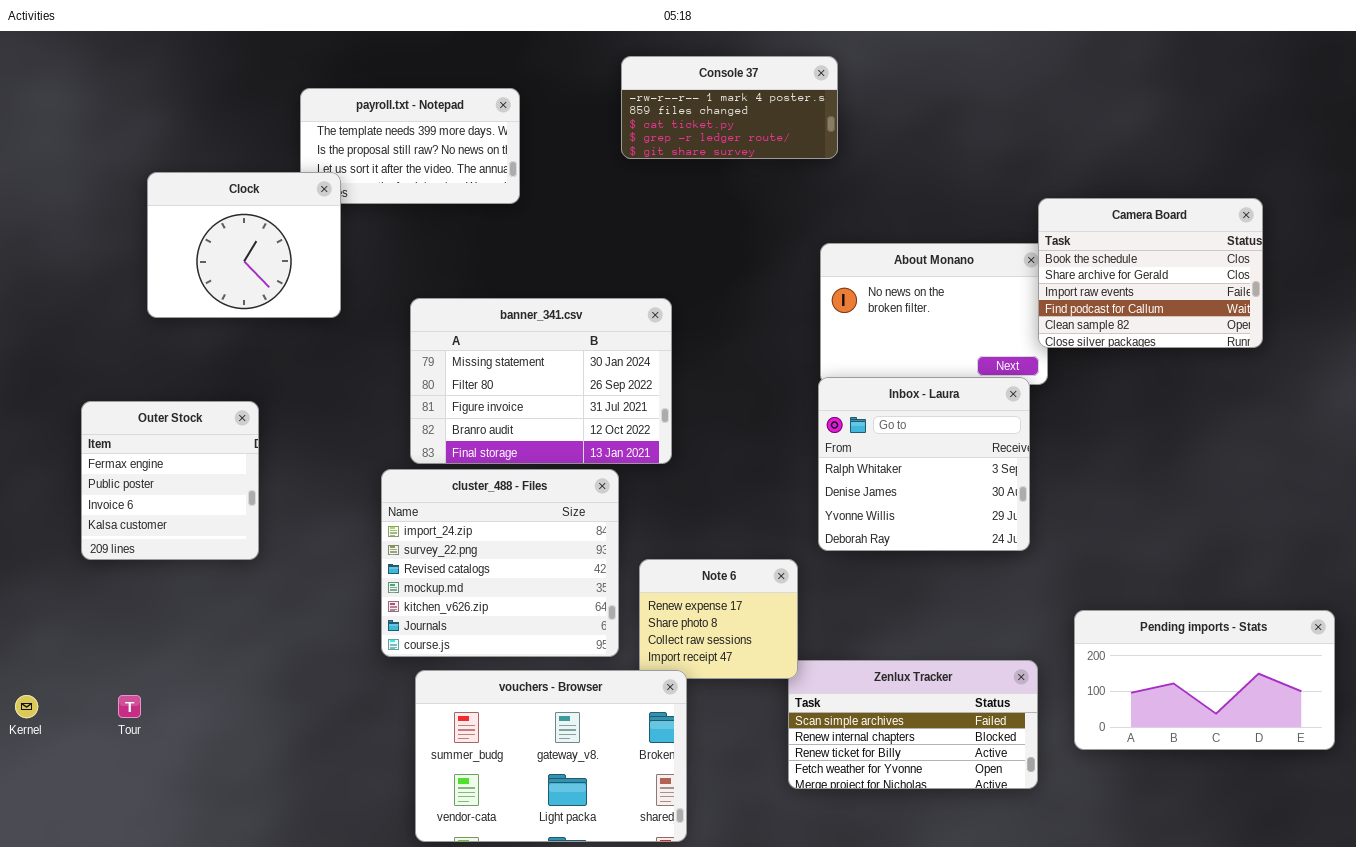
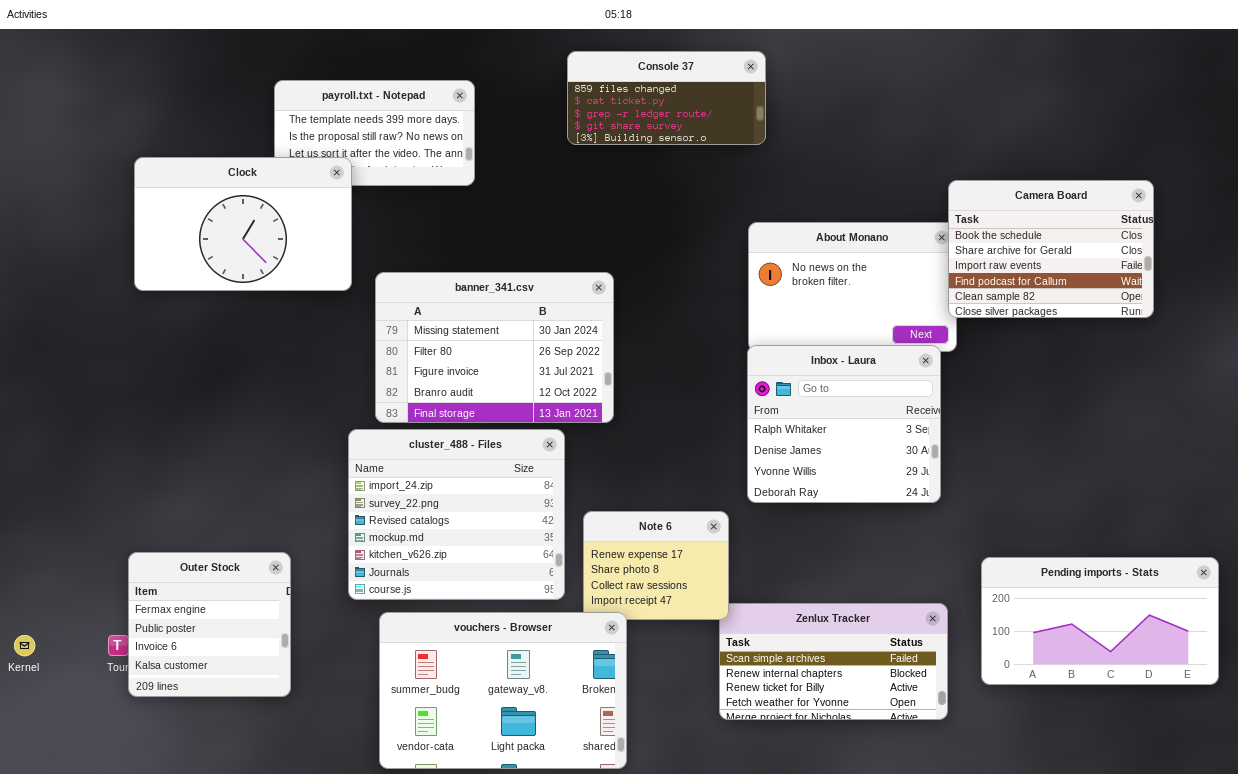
Console 37: [621,56,838,159] -> [567,51,766,145], scrolled down 1 row
Clock: [147,172,341,318] -> [134,157,352,291], resized
Outer Stock: [81,401,259,560] -> [128,552,291,697], moved

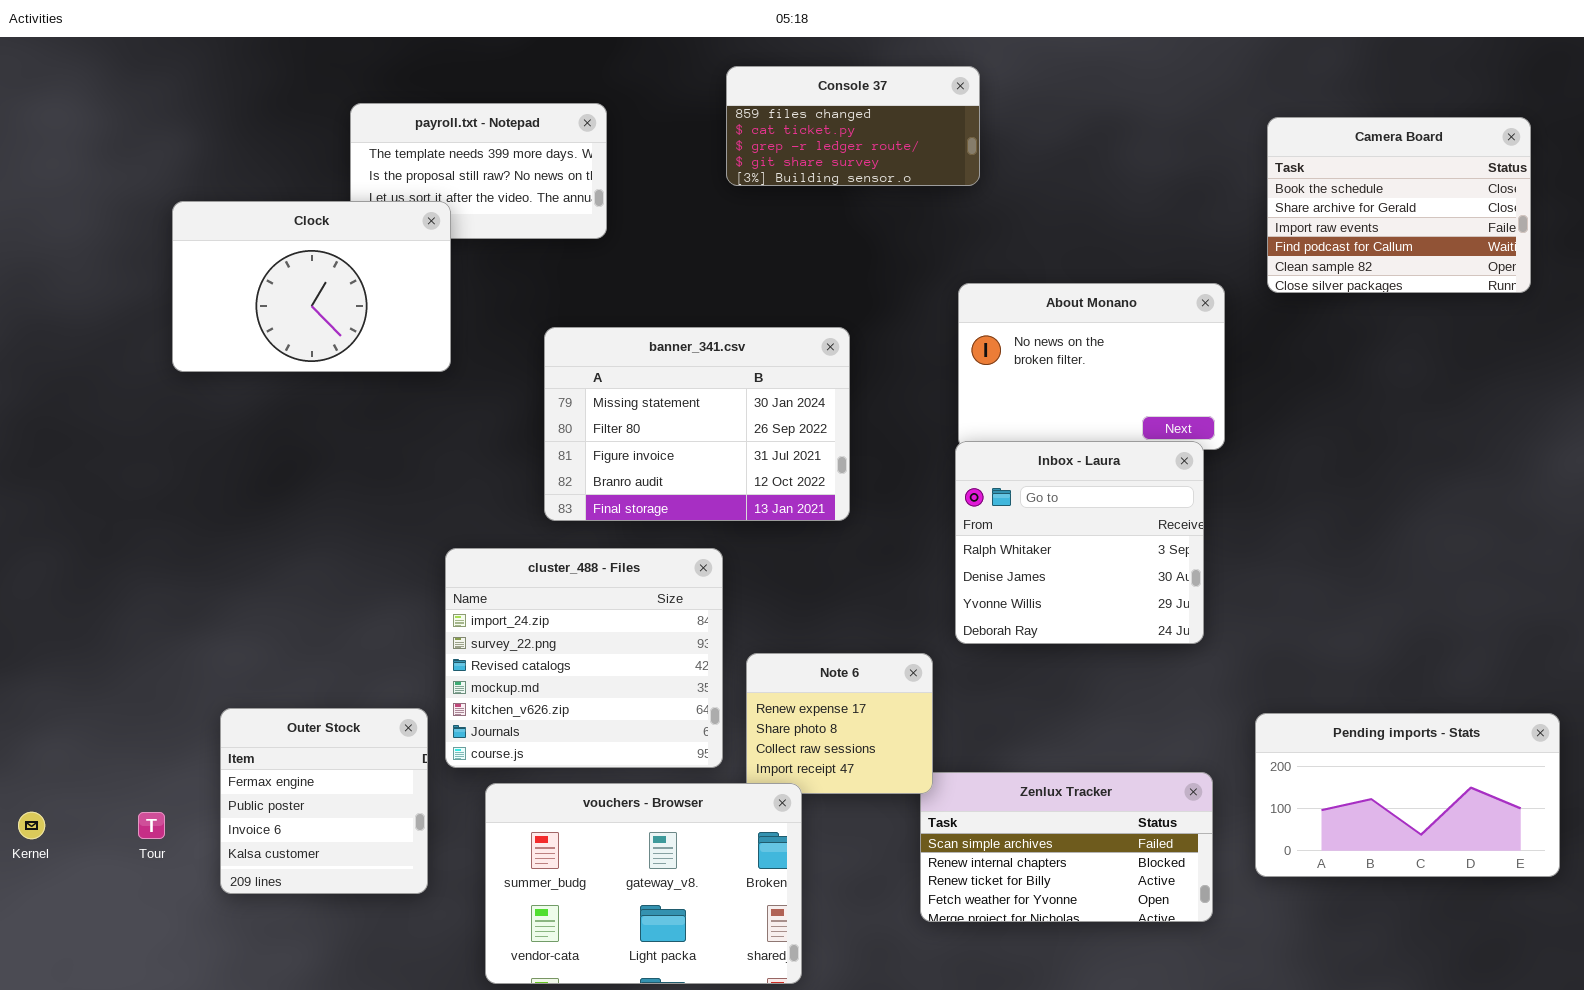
Camera Board: [948,180,1154,318] -> [1267,117,1531,293], moved
banner_341.csv: [375,272,614,423] -> [544,327,850,521], moved
Outer Stock: [128,552,291,697] -> [220,708,428,894], moved

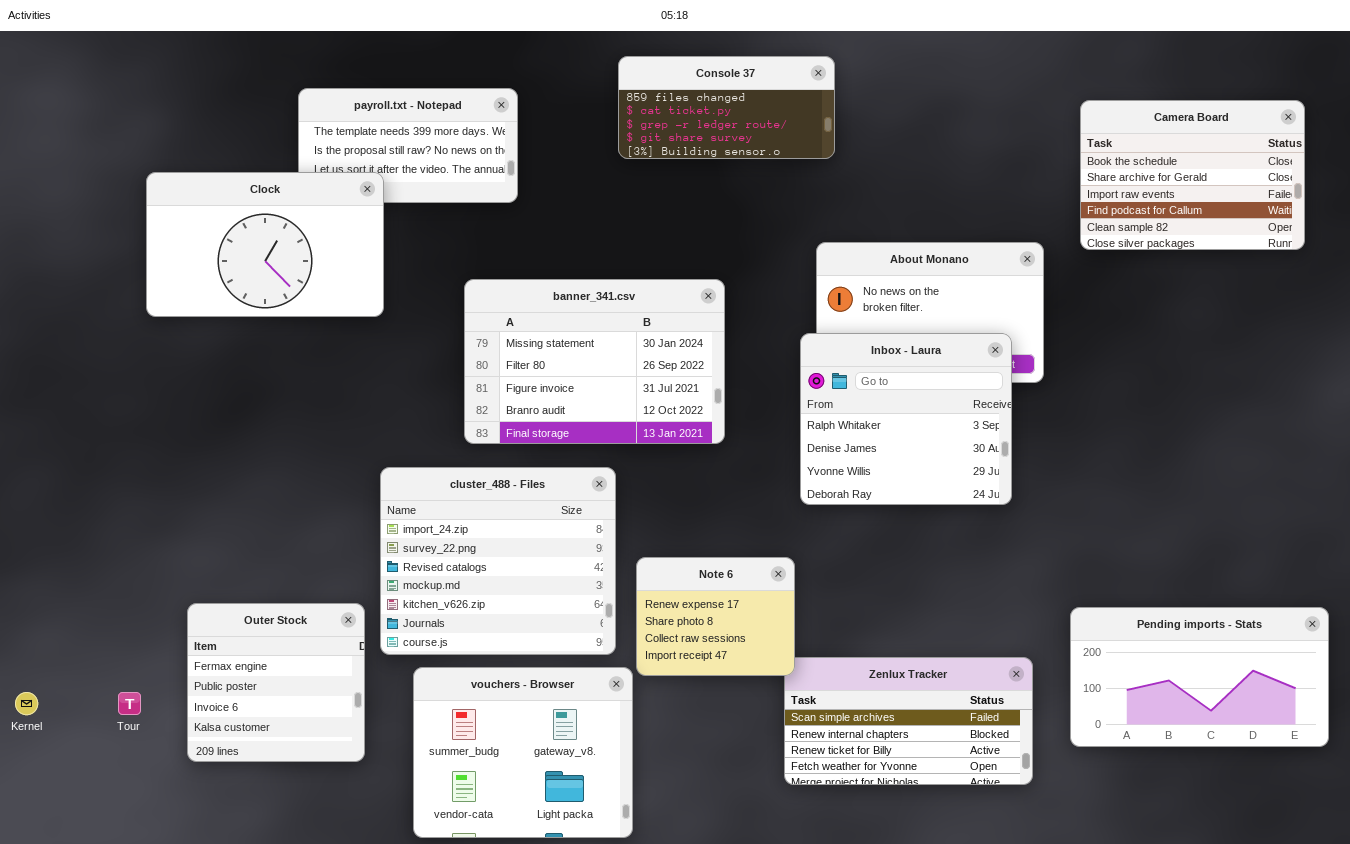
Inbox - Laura: [955,441,1204,644] -> [800,333,1012,505], moved
vouchers - Browser: [485,783,802,984] -> [413,667,633,838], resized

